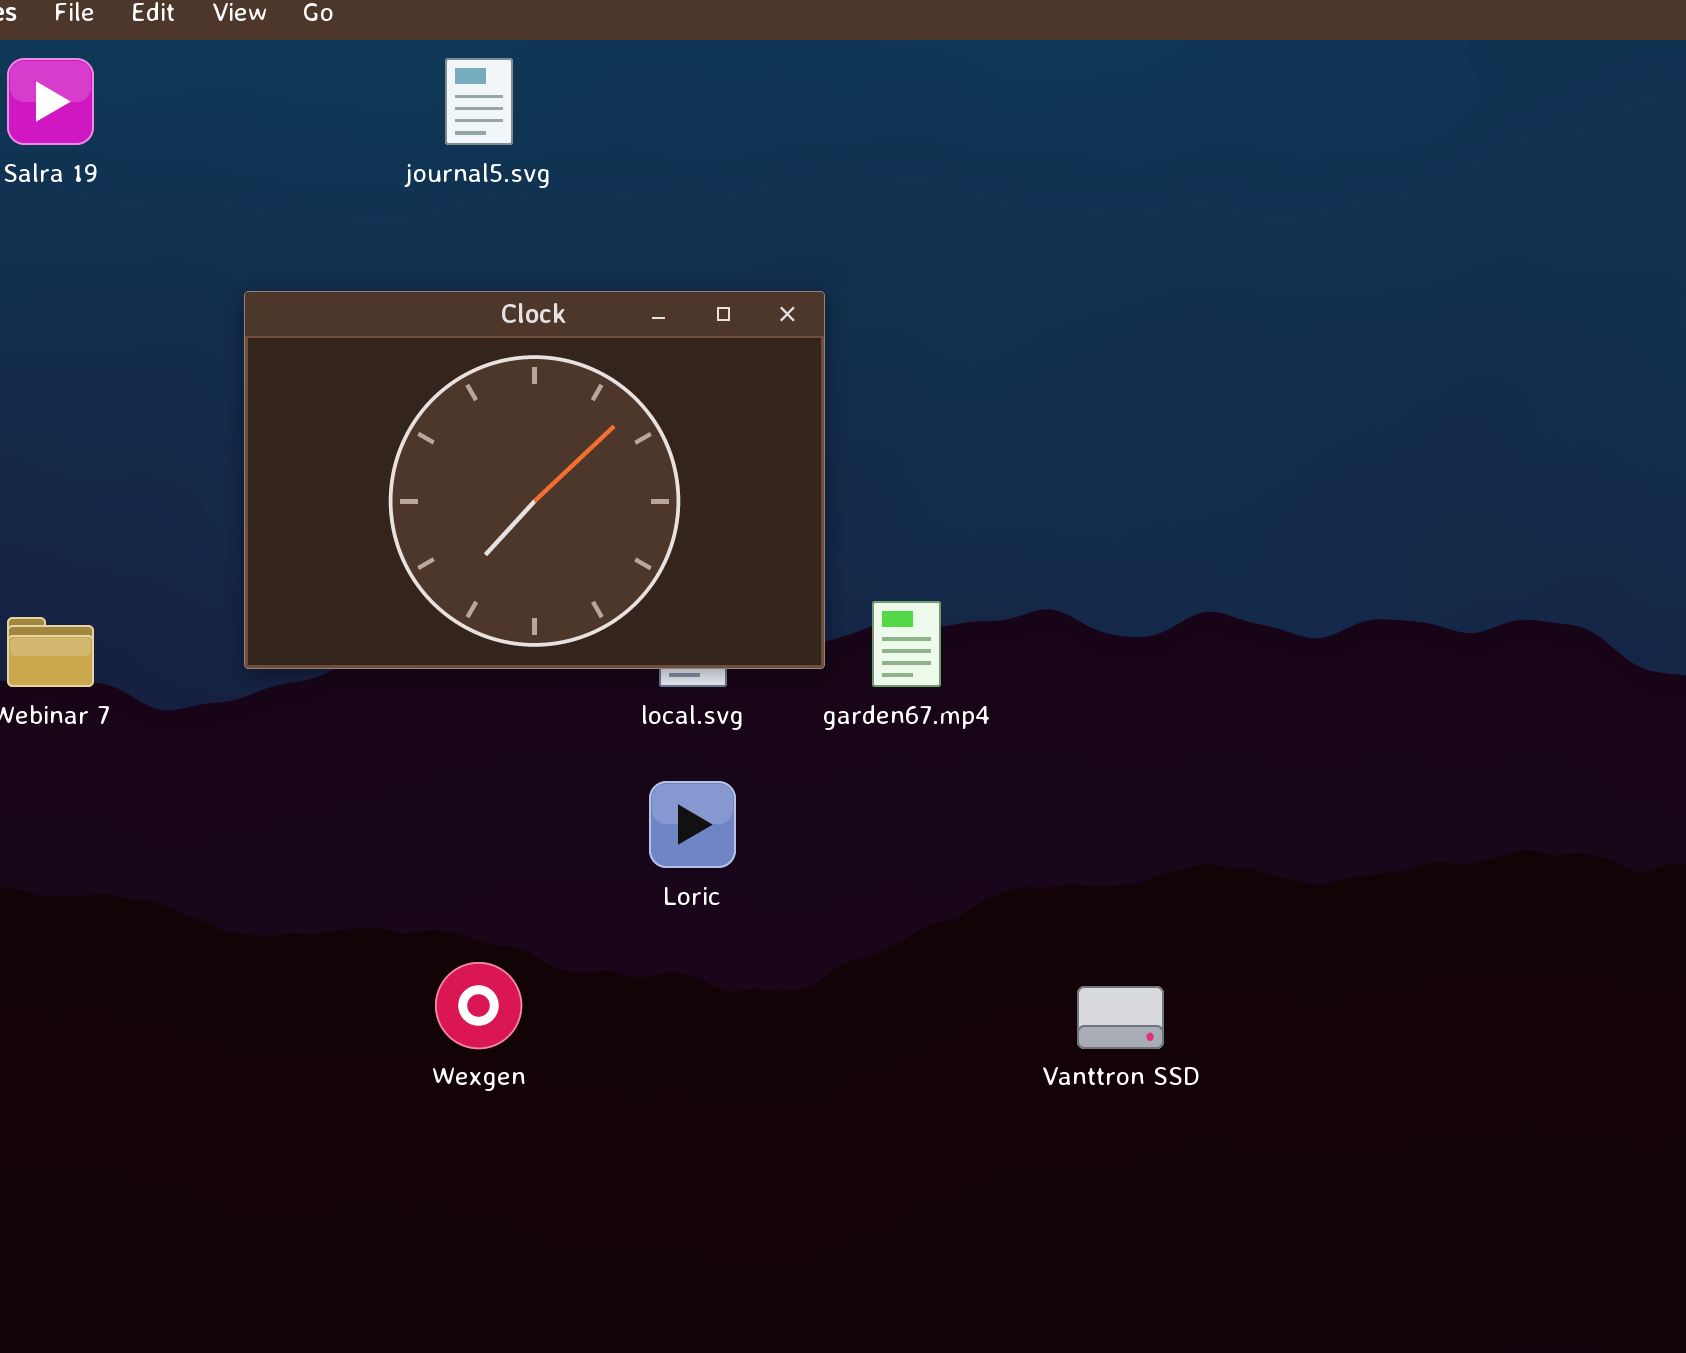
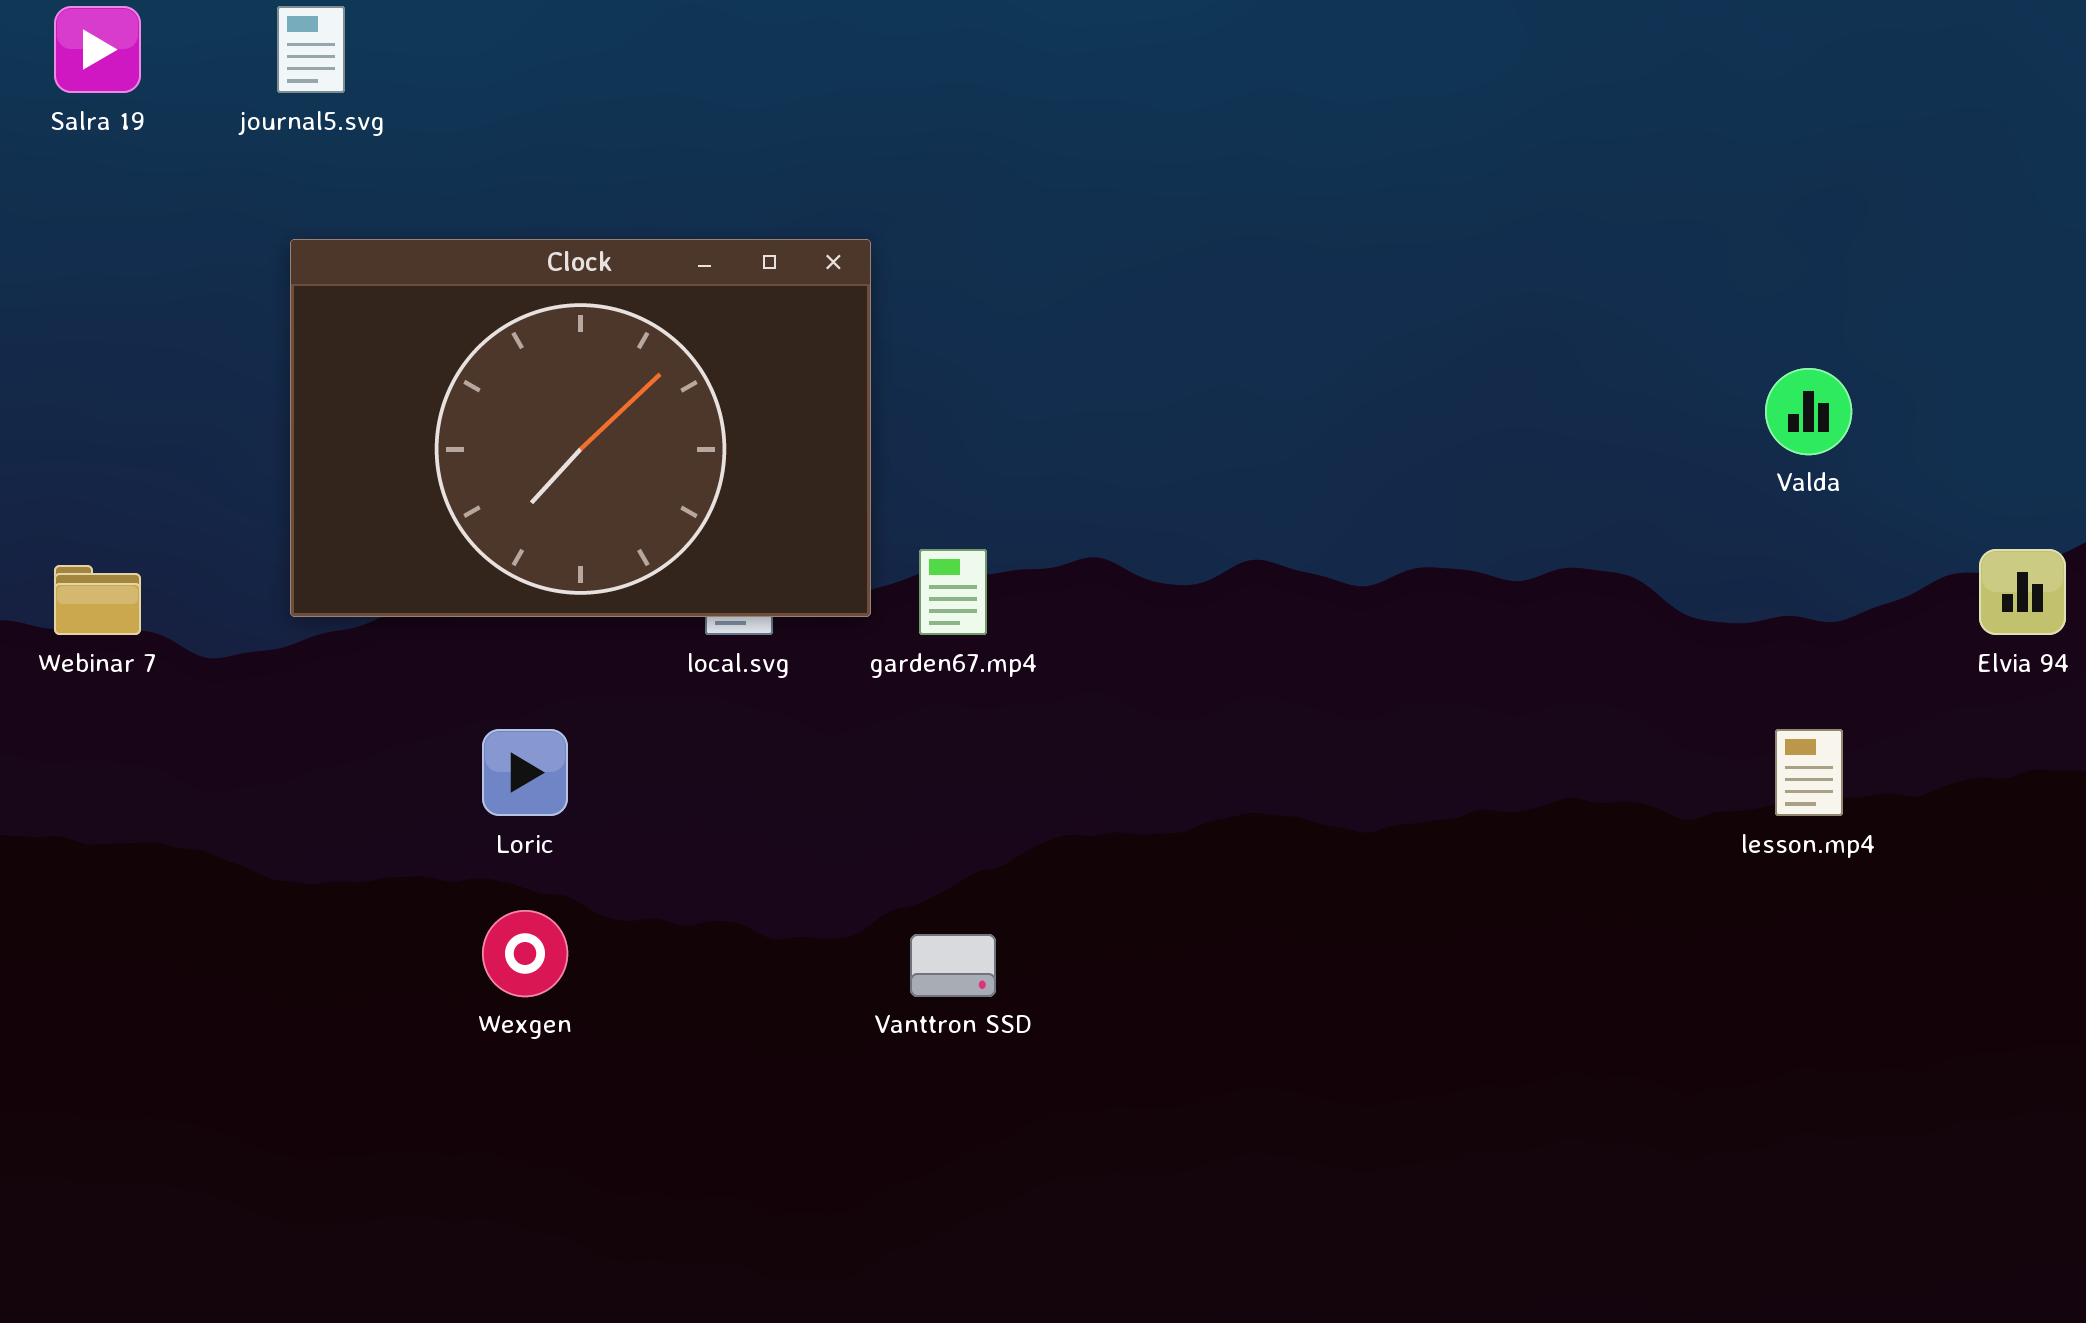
journal5.svg: [445,58,513,145] -> [277,6,345,93], moved
Loric: [649,781,736,868] -> [482,729,568,816], moved
Vanttron SSD: [1077,986,1164,1049] -> [910,934,996,997], moved

